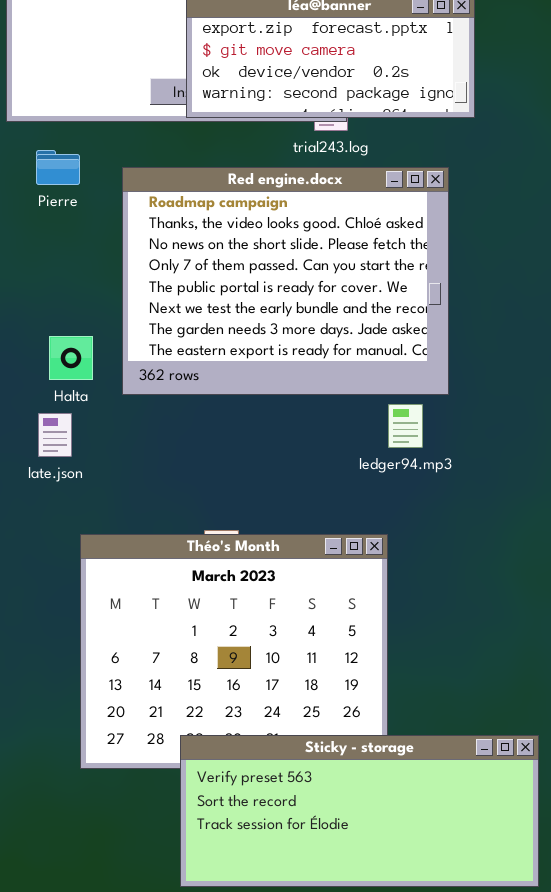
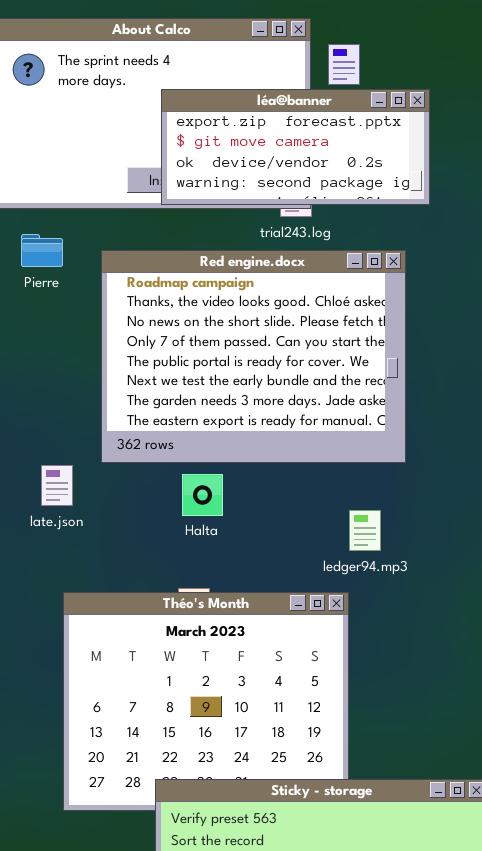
Halta: [49,336,93,380] -> [182,474,223,516], moved
ledger94.mp3: [388,404,423,448] -> [349,510,381,551], moved
late.json: [38,413,72,457] -> [41,465,73,506], moved

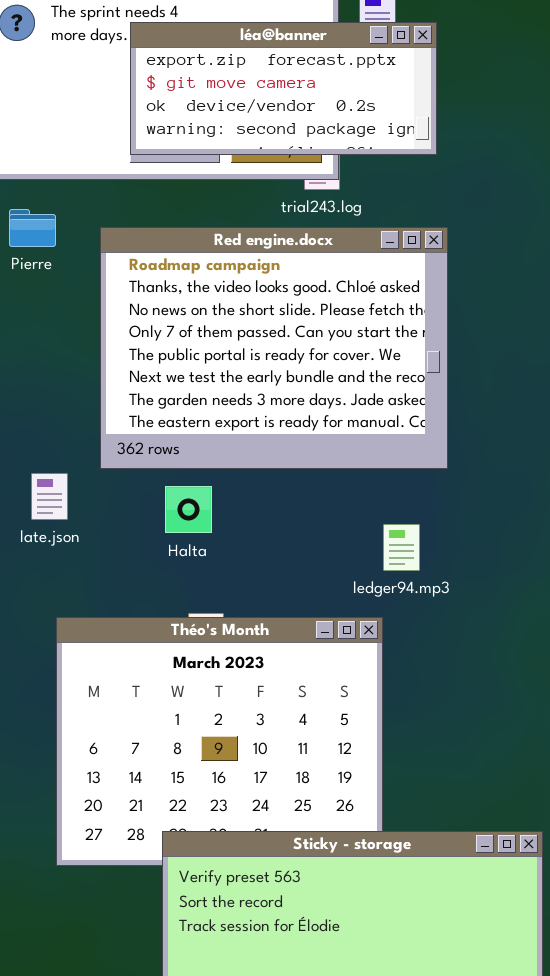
léa@banner: [161,89,430,205] -> [130,22,437,155], moved
Halta: [182,474,223,516] -> [165,486,212,533], moved

